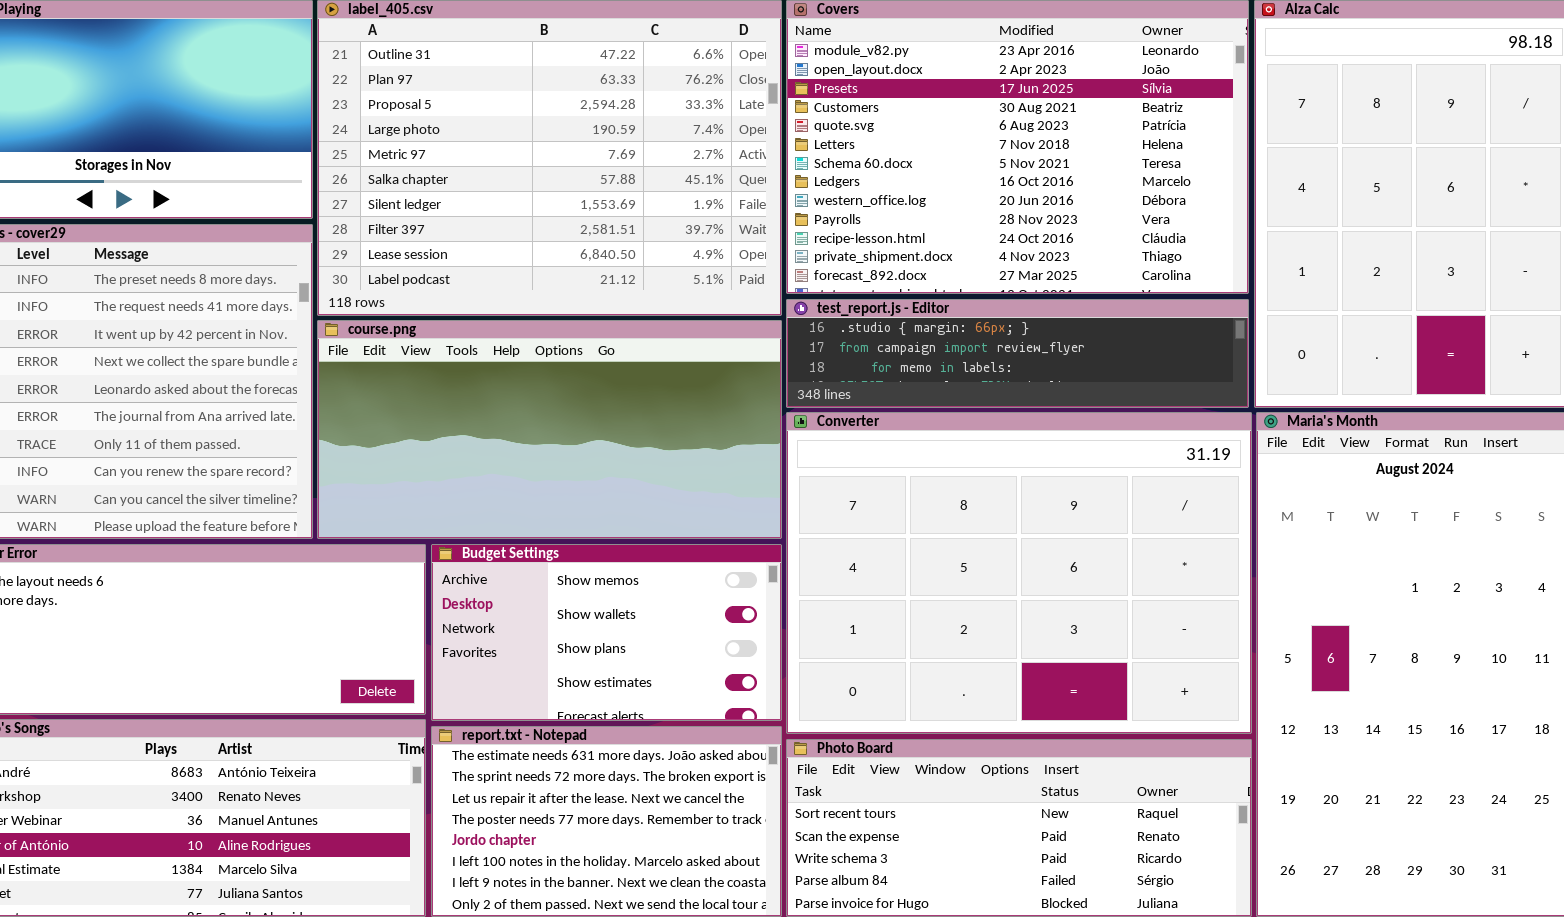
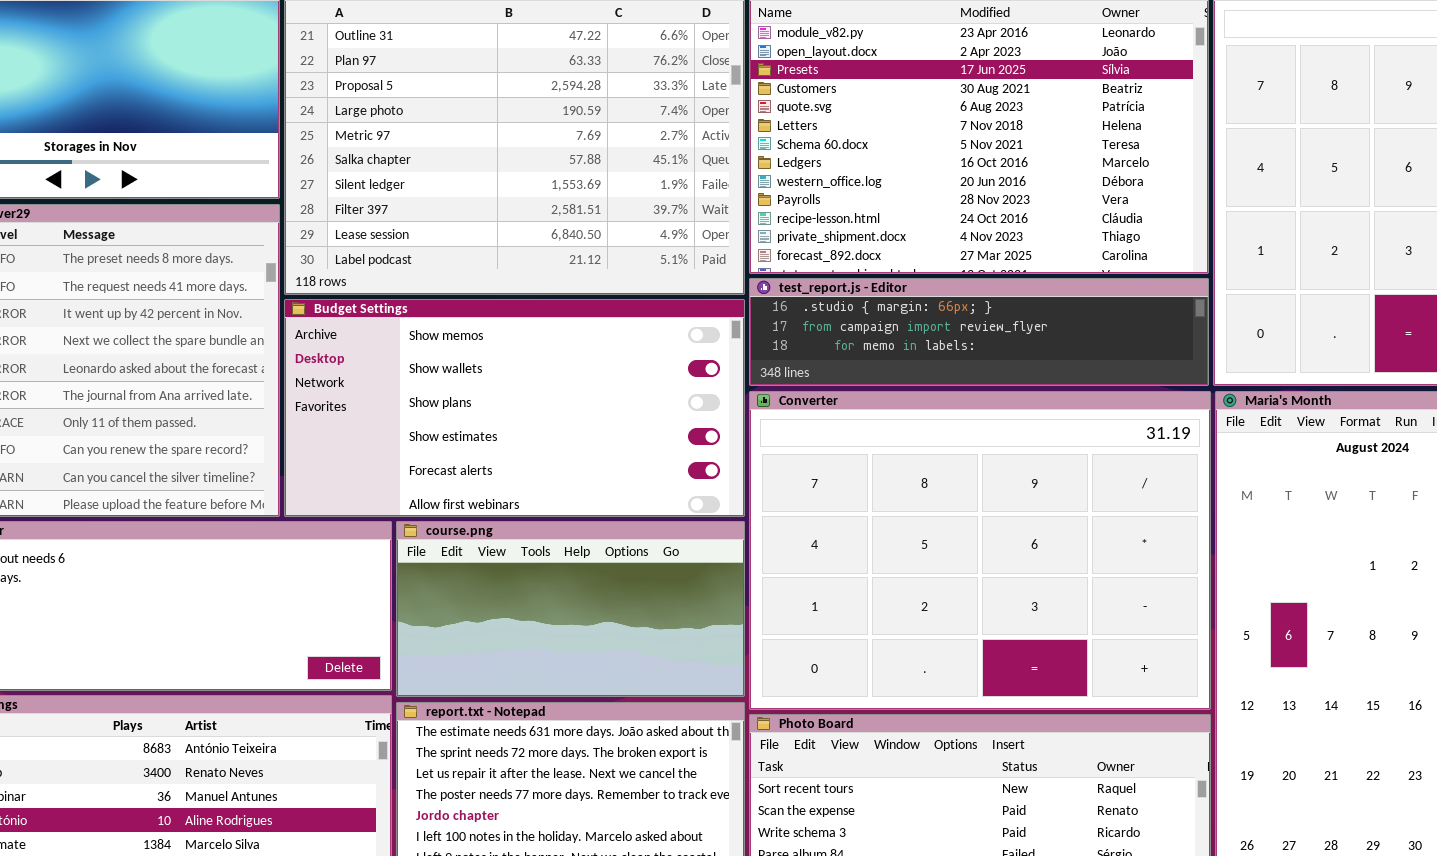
course.png: [317,320,782,539] -> [396,521,745,697], moved, resized
Budget Settings: [431,544,782,721] -> [284,299,745,517], moved, resized

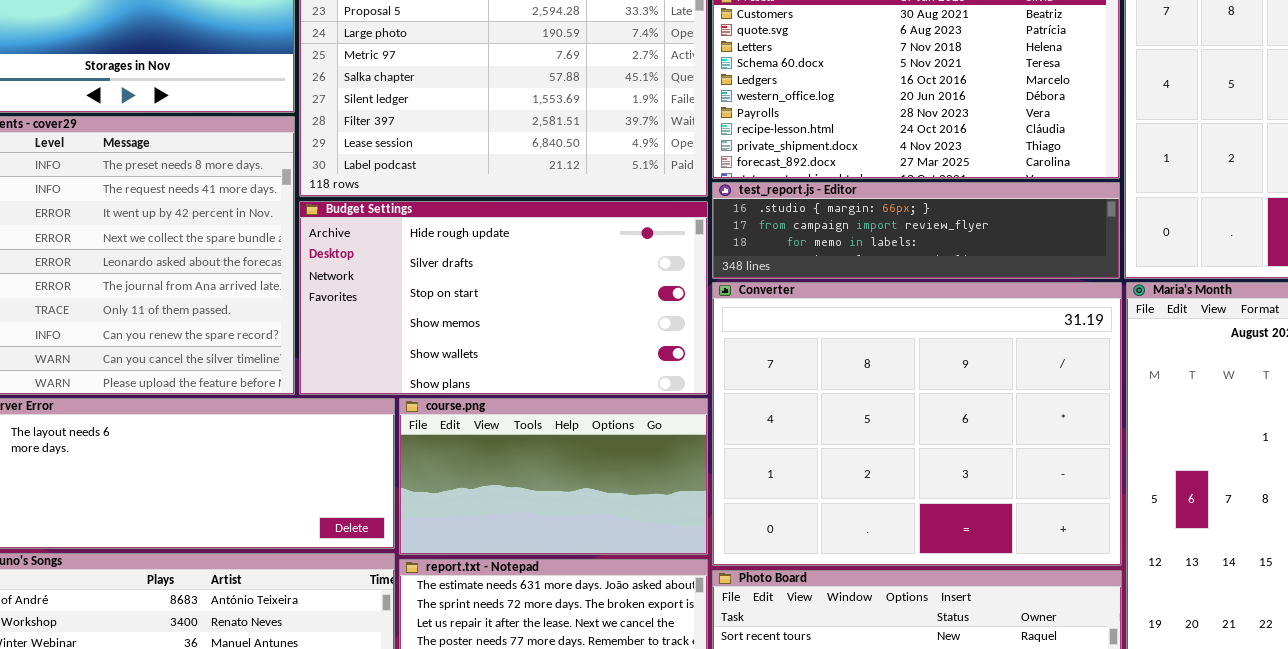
Budget Settings: [284,299,745,517] -> [299,201,708,395], scrolled up 3 rows

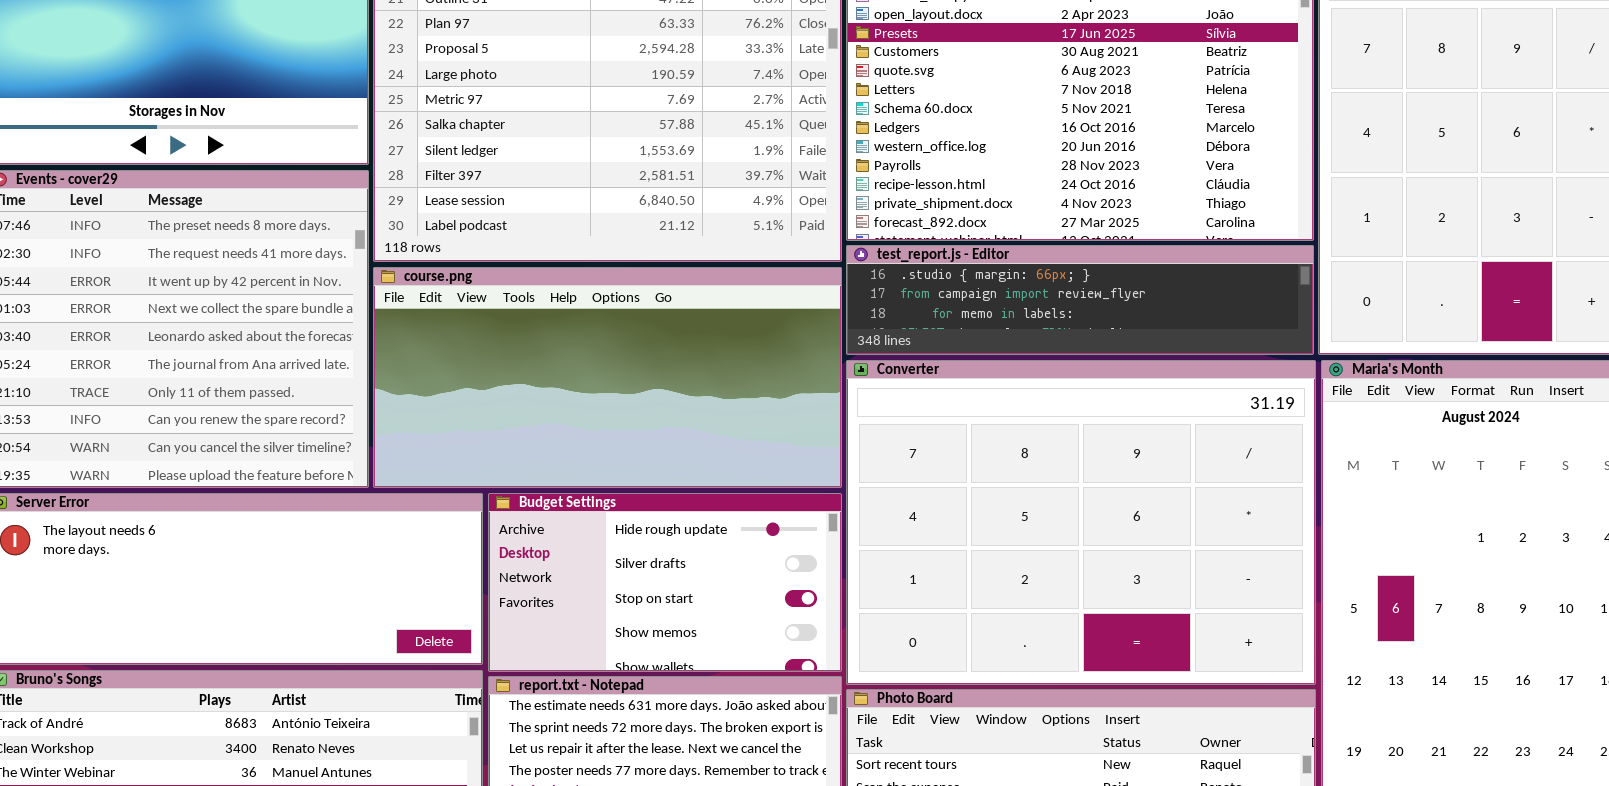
Budget Settings: [299,201,708,395] -> [488,493,842,672], moved, resized
course.png: [399,398,708,555] -> [373,267,842,488], moved, resized

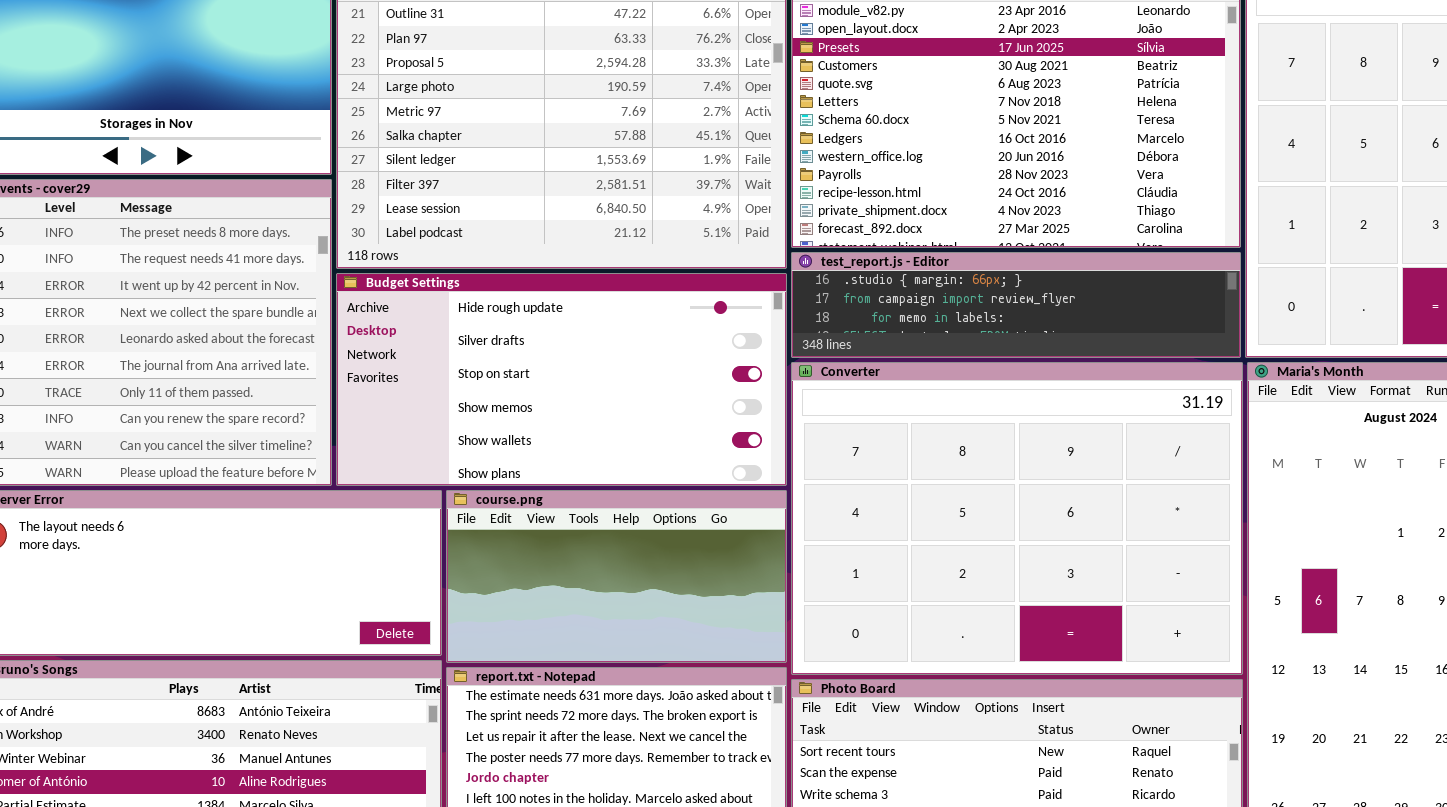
course.png: [373,267,842,488] -> [446,490,787,663], moved, resized
Budget Settings: [488,493,842,672] -> [336,273,787,486], moved, resized

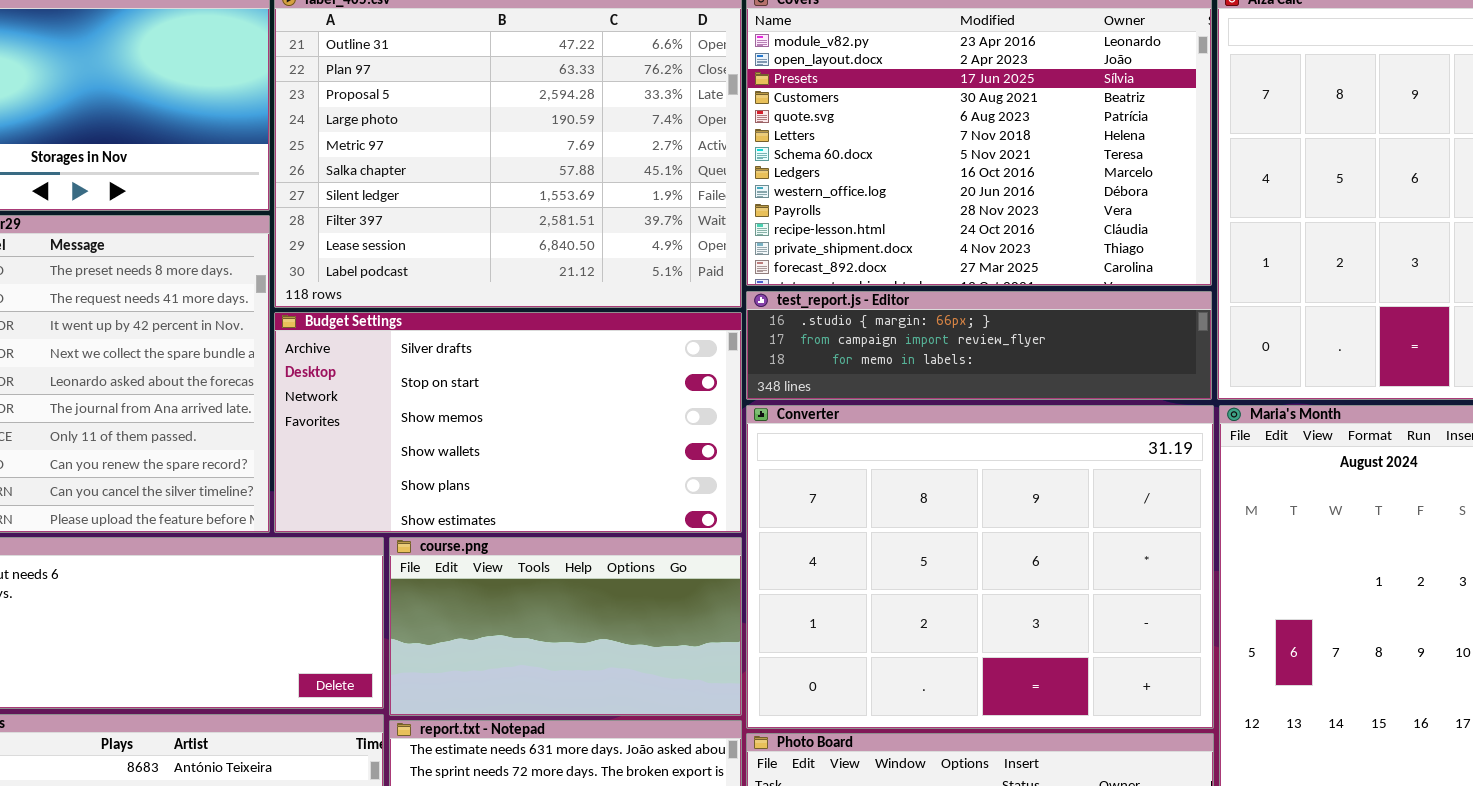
Budget Settings: [336,273,787,486] -> [274,312,742,533], scrolled down 1 row

